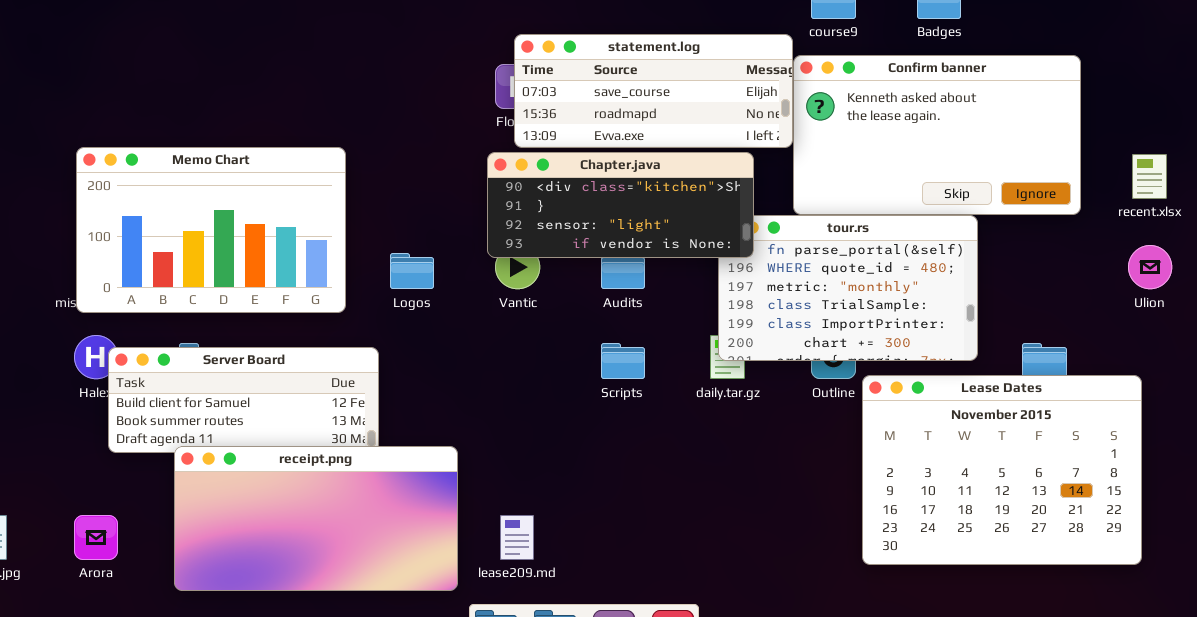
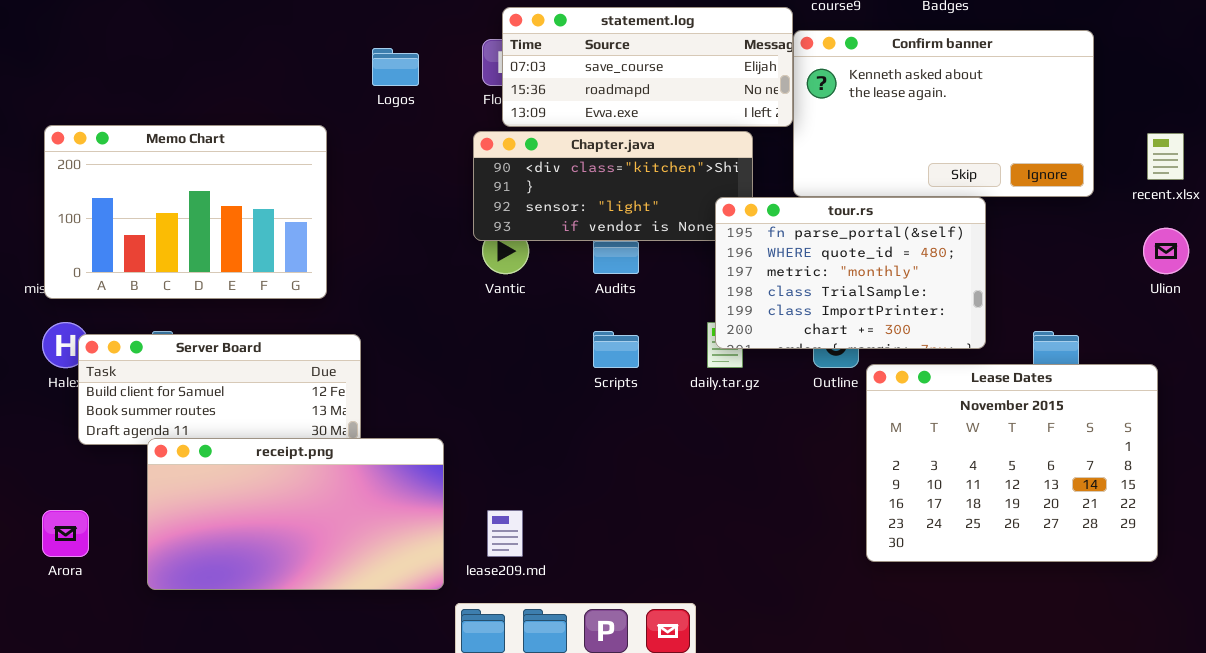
tour.rs: [718,215,978,361] -> [715,197,986,349], raised
Logos: [390,253,434,289] -> [372,48,419,86], moved

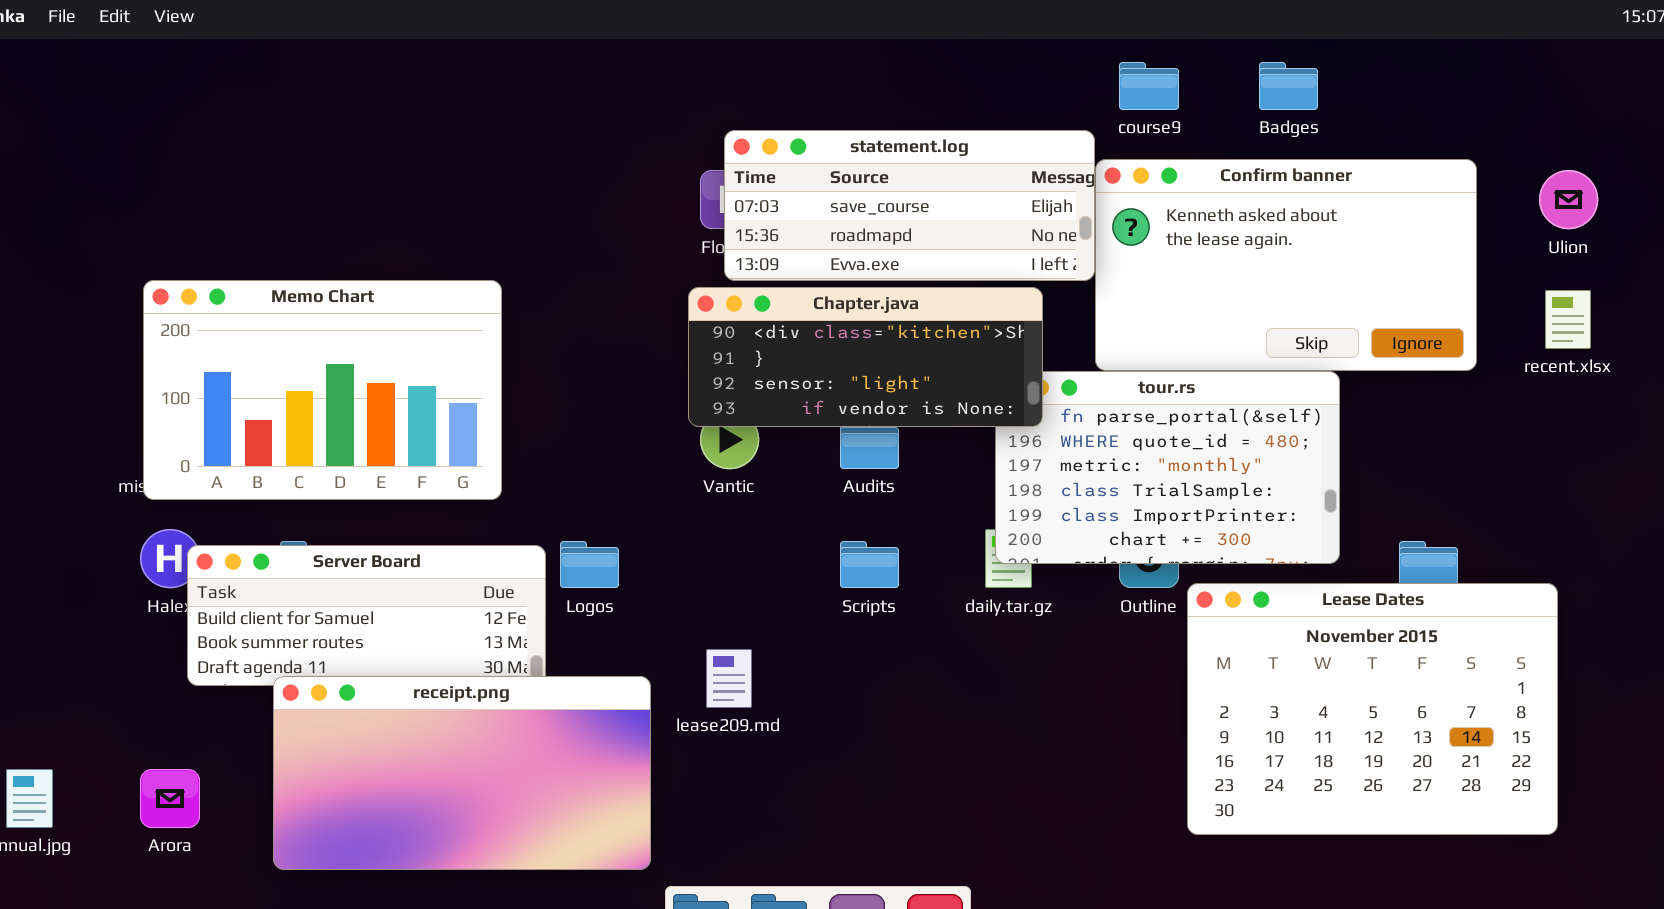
Logos: [372,48,419,86] -> [560,541,619,588], moved
Chapter.java: [473,131,753,241] -> [688,287,1043,427], raised
Ulion: [1143,228,1189,274] -> [1539,170,1598,229], moved
lease209.md: [487,510,523,557] -> [706,649,752,708], moved

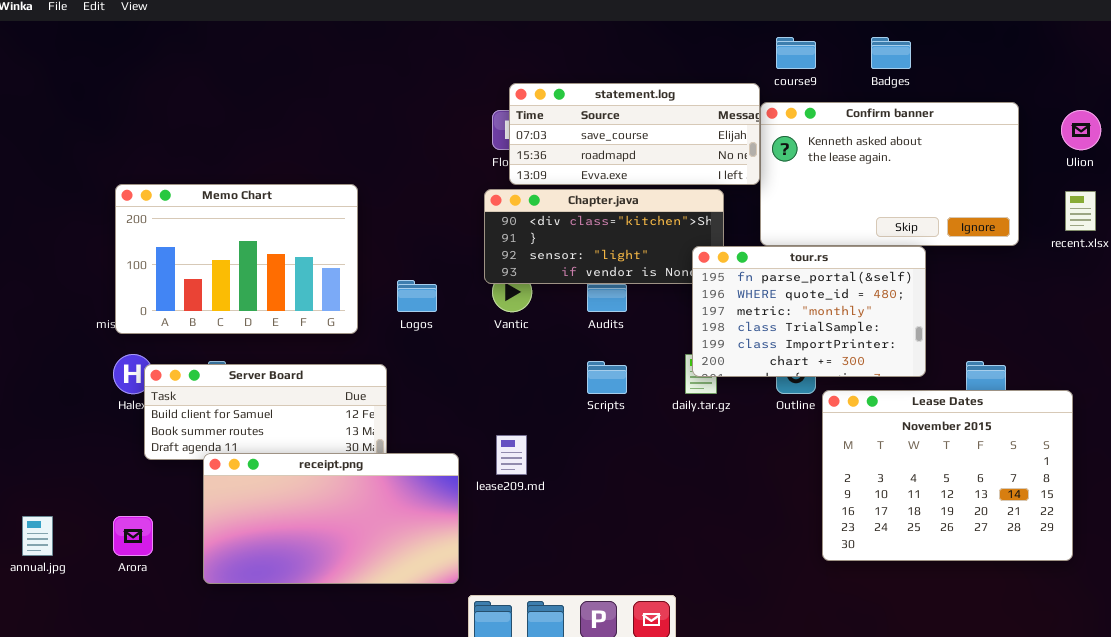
tour.rs: [995,371,1340,564] -> [692,246,926,377], raised
Logos: [560,541,619,588] -> [397,280,437,312], moved

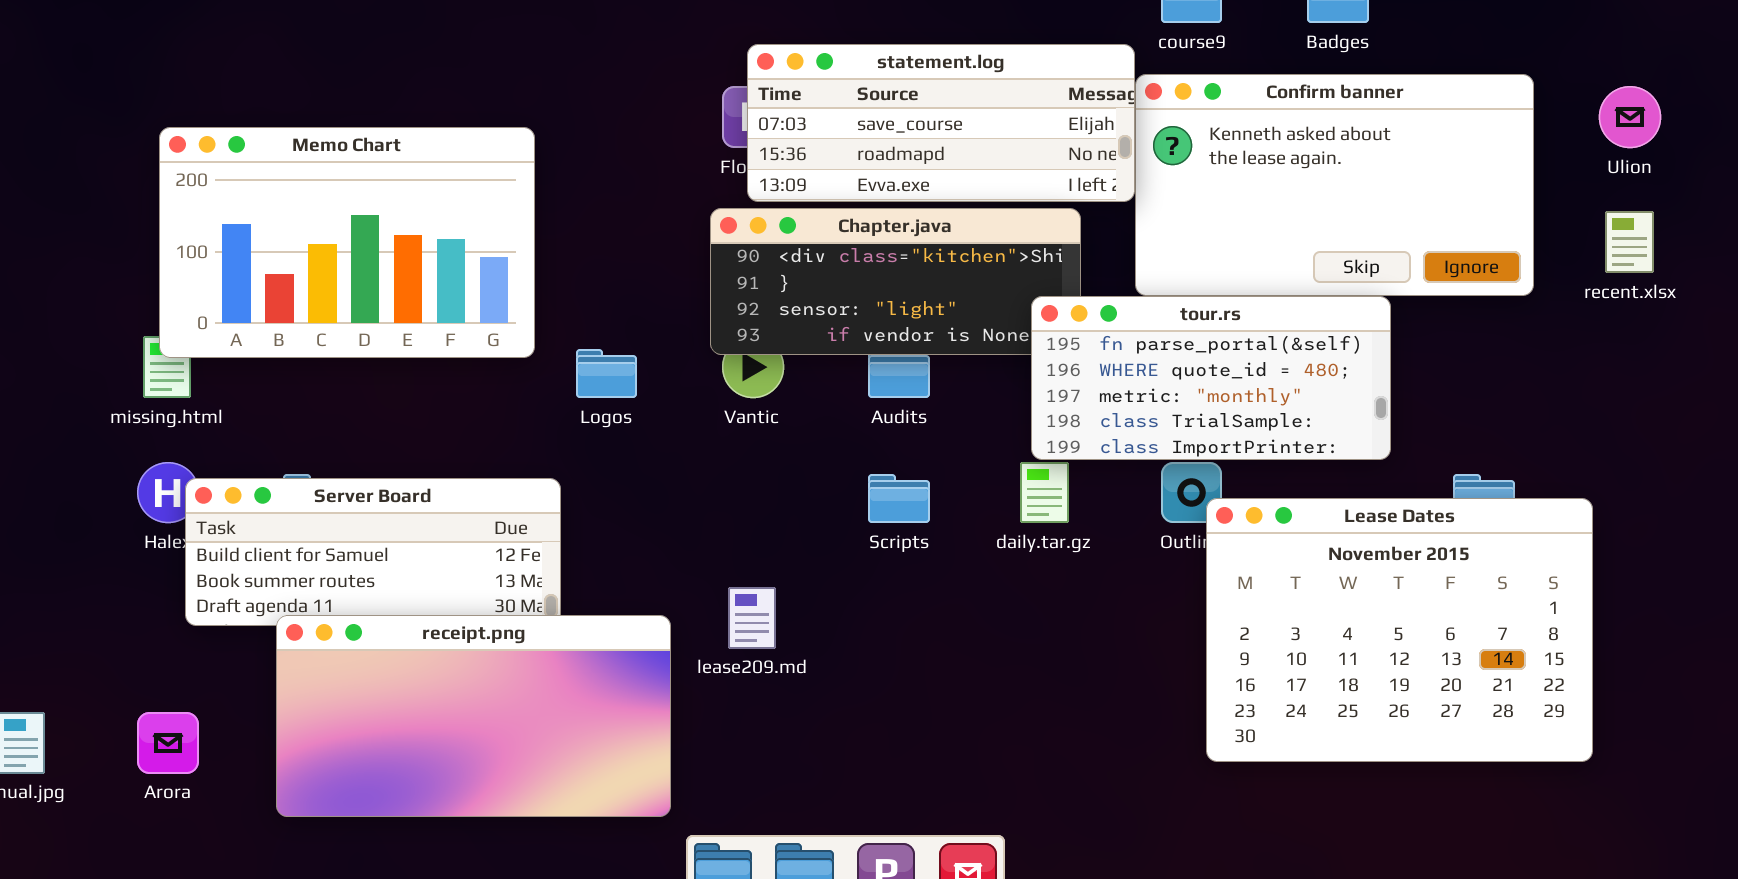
Memo Chart: [115,184,358,334] -> [159,127,535,358], moved
tour.rs: [692,246,926,377] -> [1031,296,1391,460], resized
Lease Dates: [822,390,1073,561] -> [1206,498,1593,762], moved

